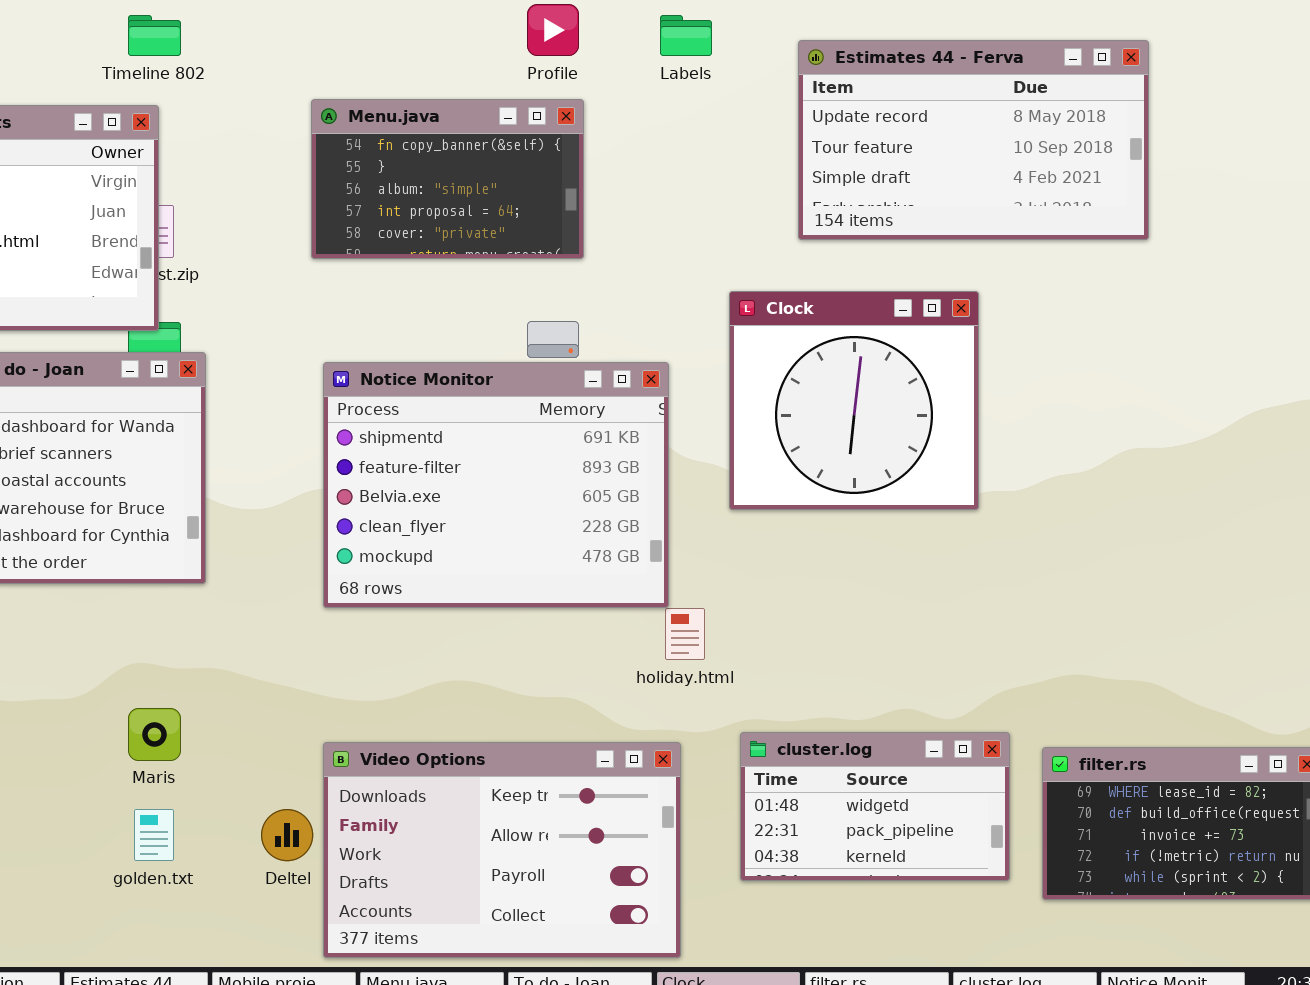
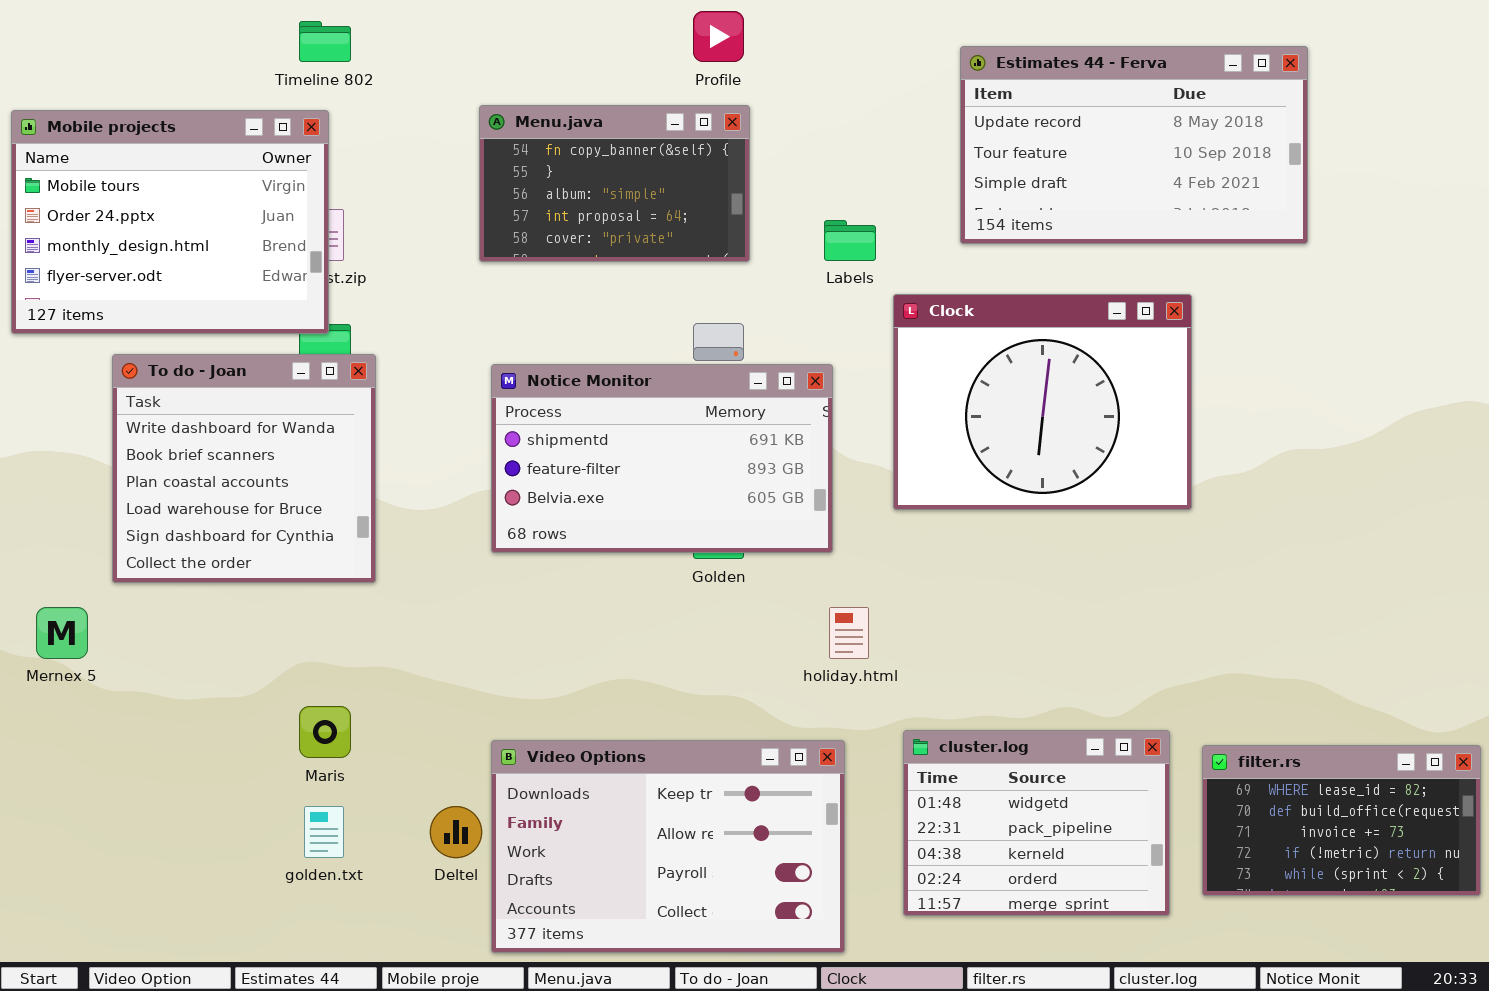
Labels: [660,15,712,56] -> [824,220,876,261], moved
Clock: [729,291,979,510] -> [893,294,1192,510], resized
Notice Monitor: [323,362,669,608] -> [491,364,833,553], resized
cluster.log: [740,732,1010,881] -> [903,730,1170,916], resized

